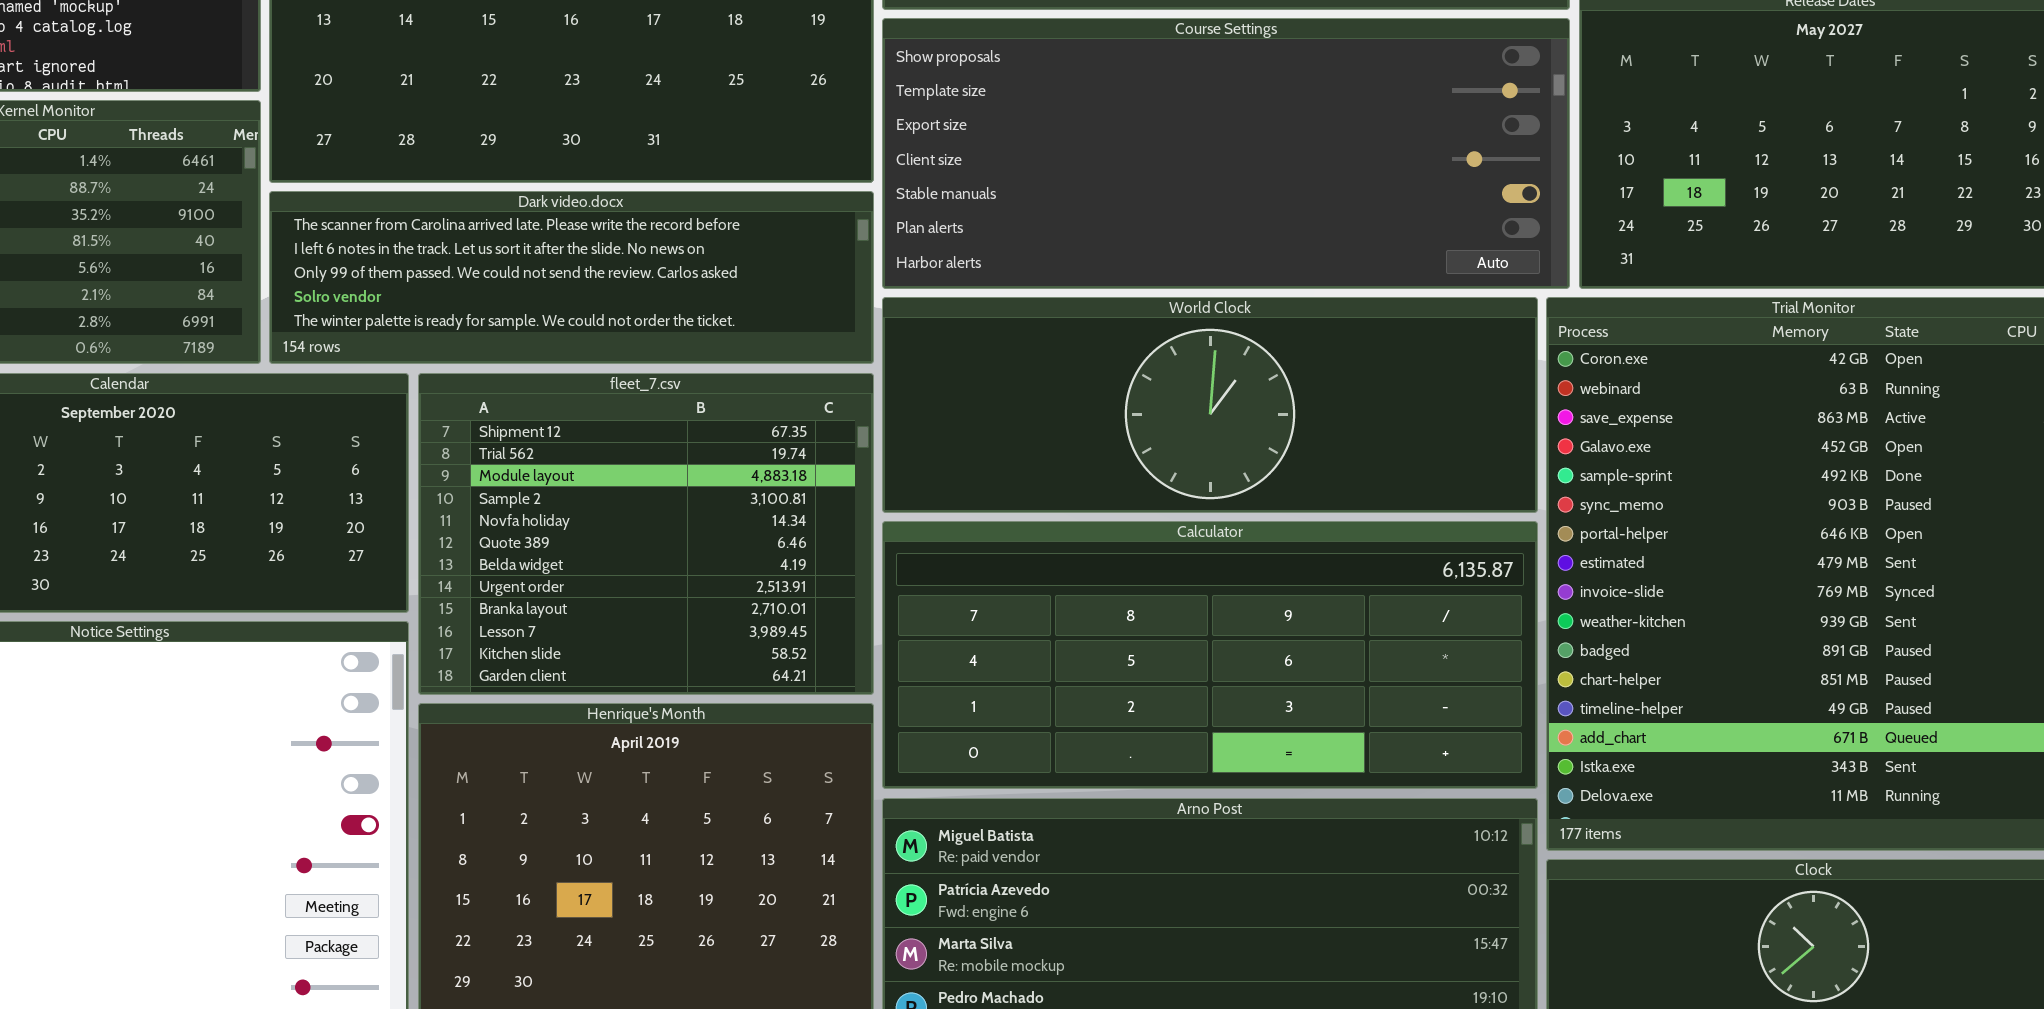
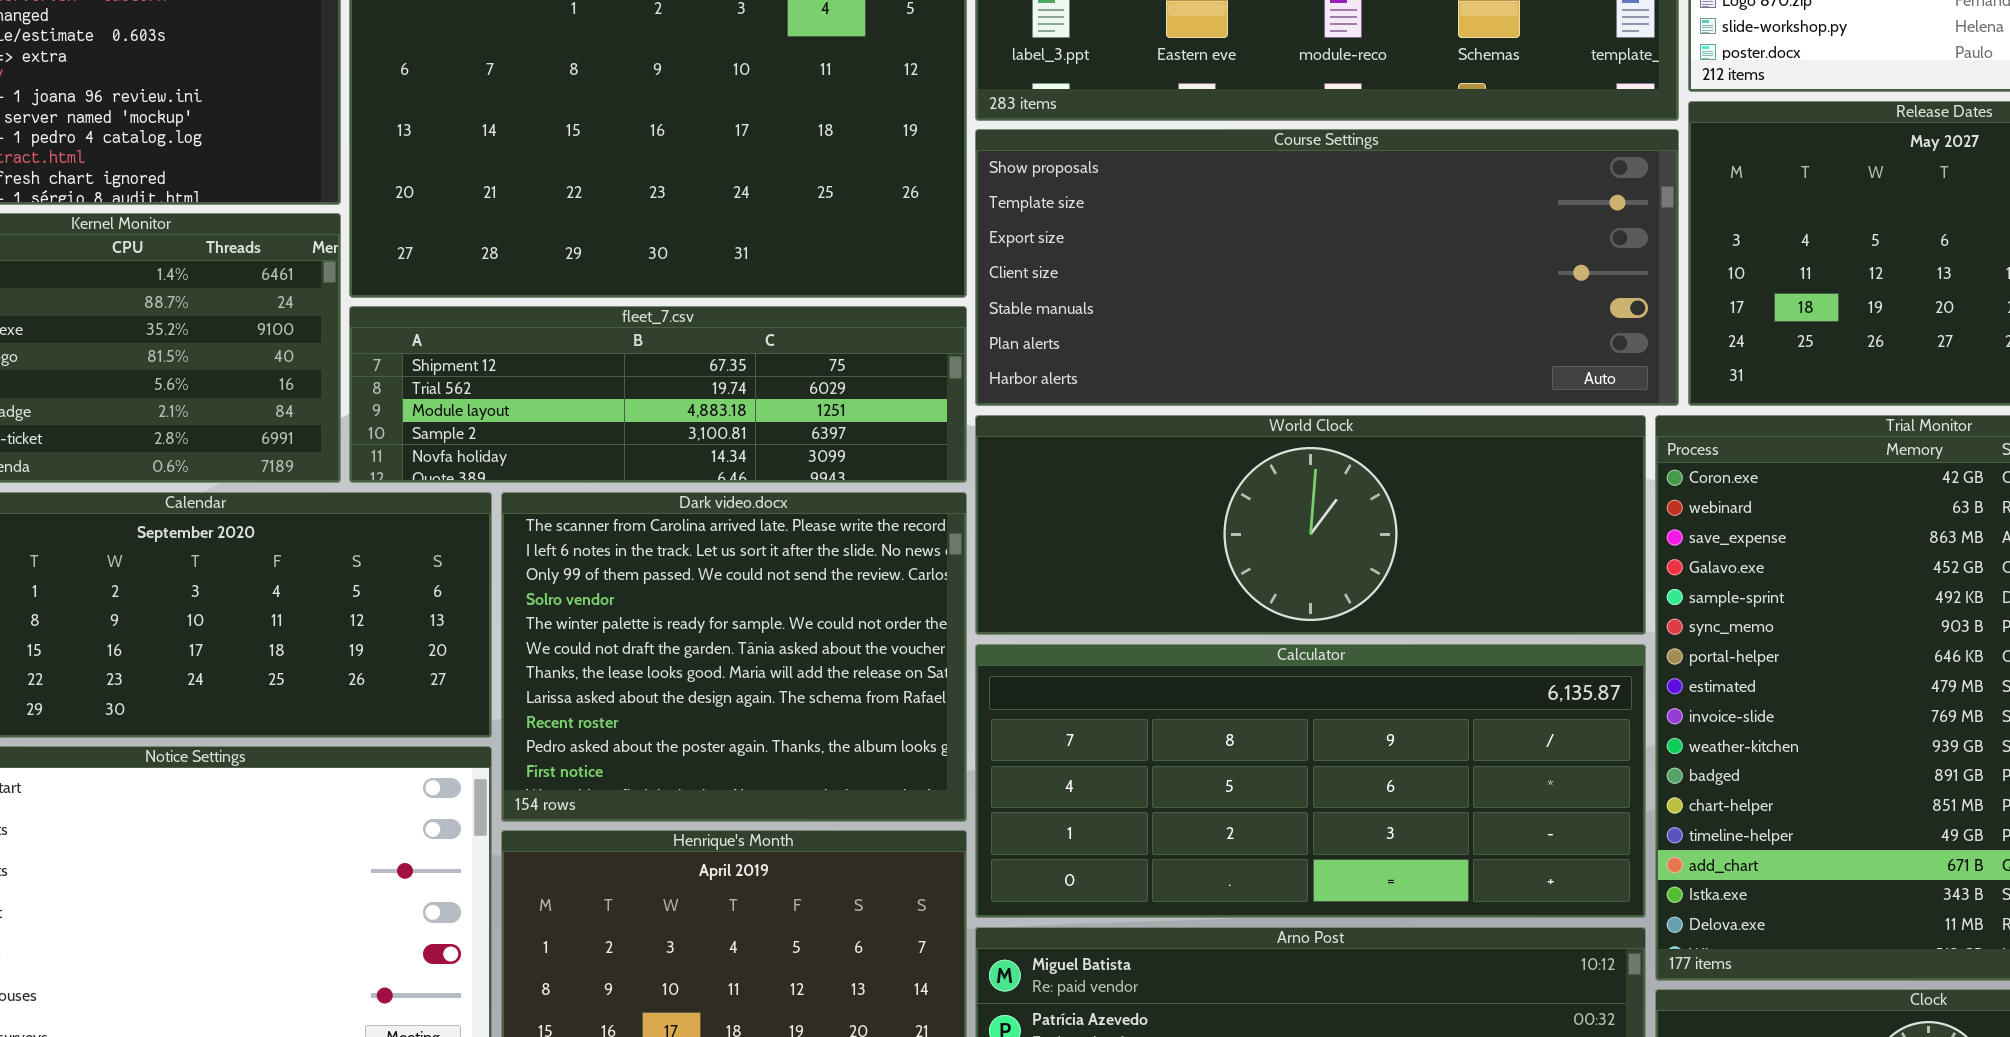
Dark video.docx: [269,191,874,364] -> [501,492,967,822], moved, resized
fleet_7.csv: [418,373,874,695] -> [349,306,967,483], moved, resized

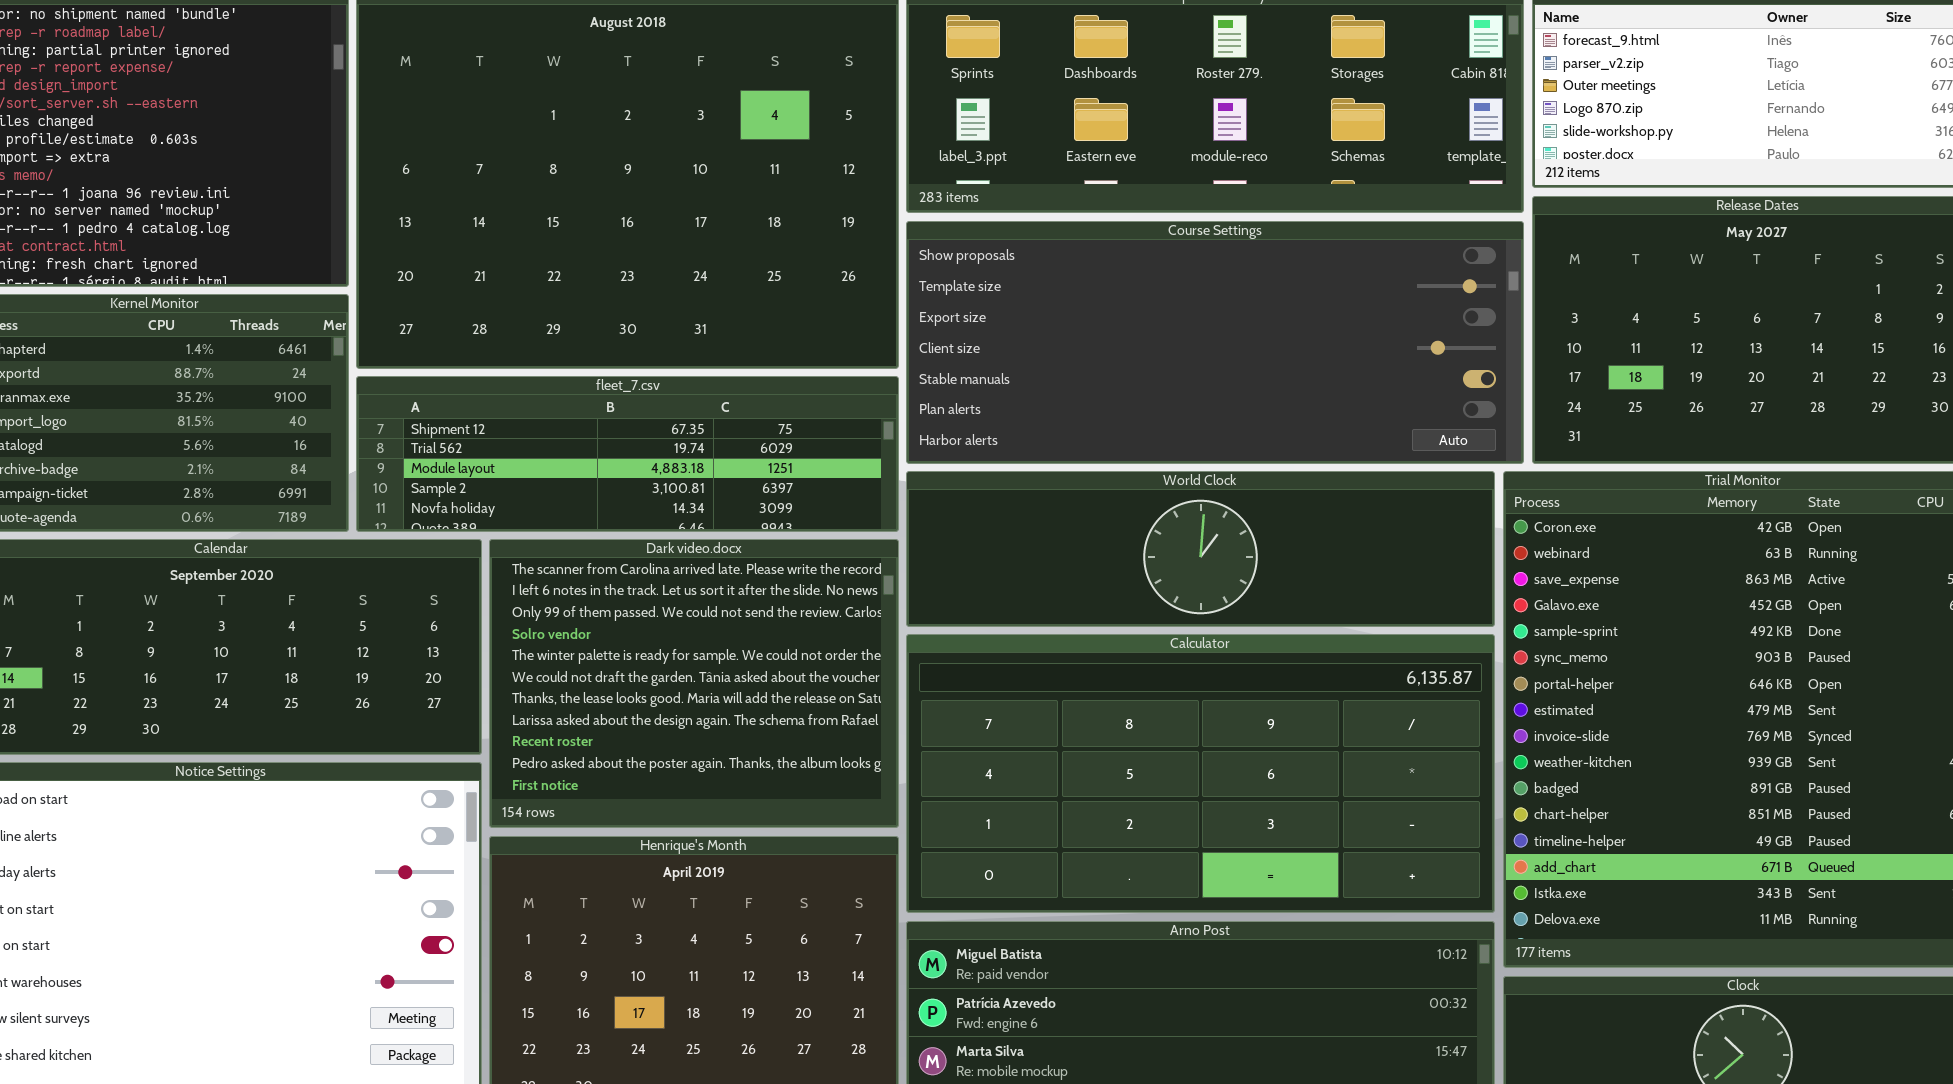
World Clock: [975,415,1646,635] -> [906,471,1495,627], resized
Calculator: [975,644,1646,918] -> [906,634,1495,913], resized

